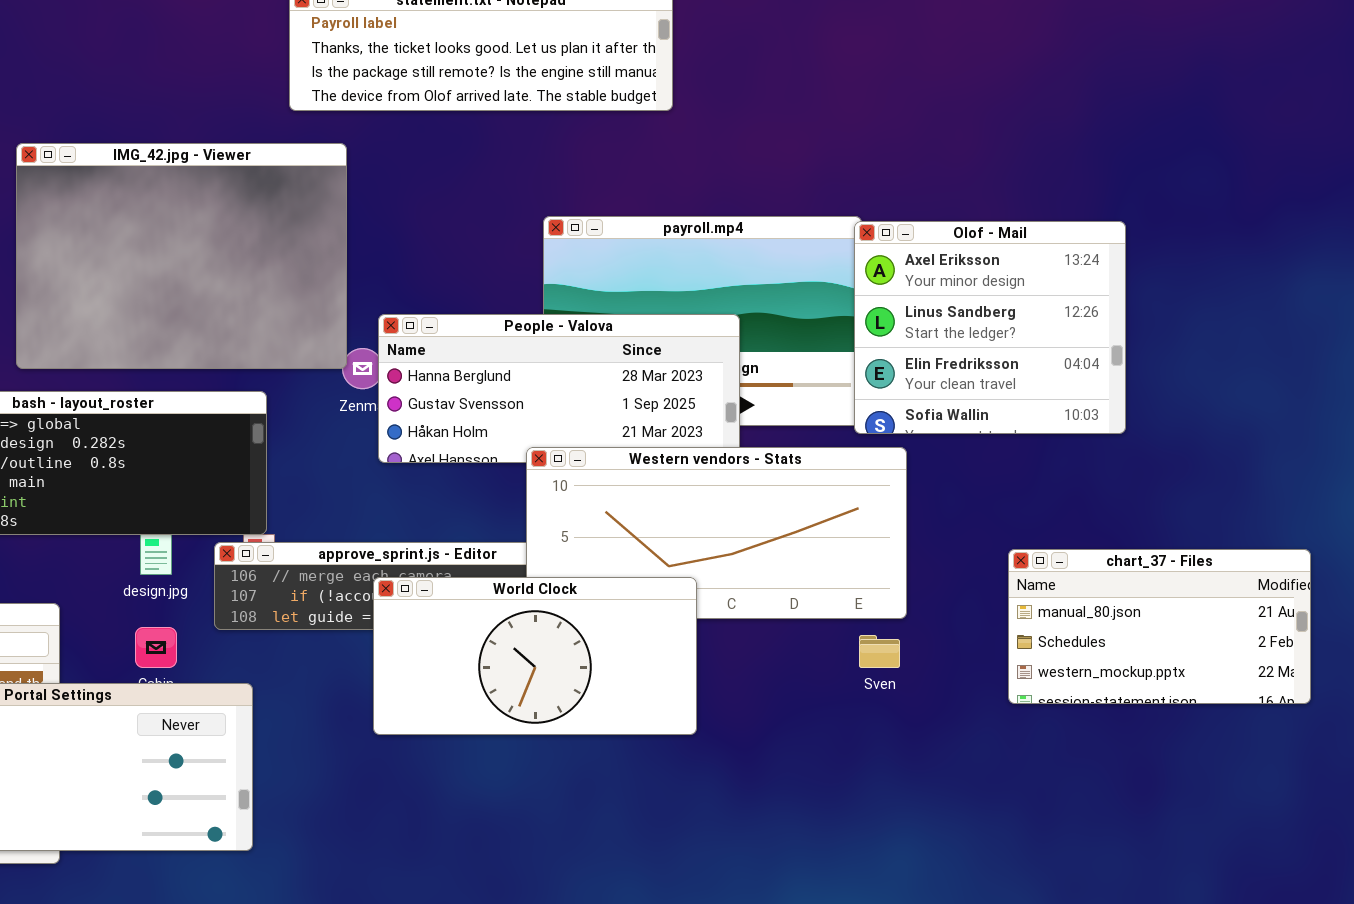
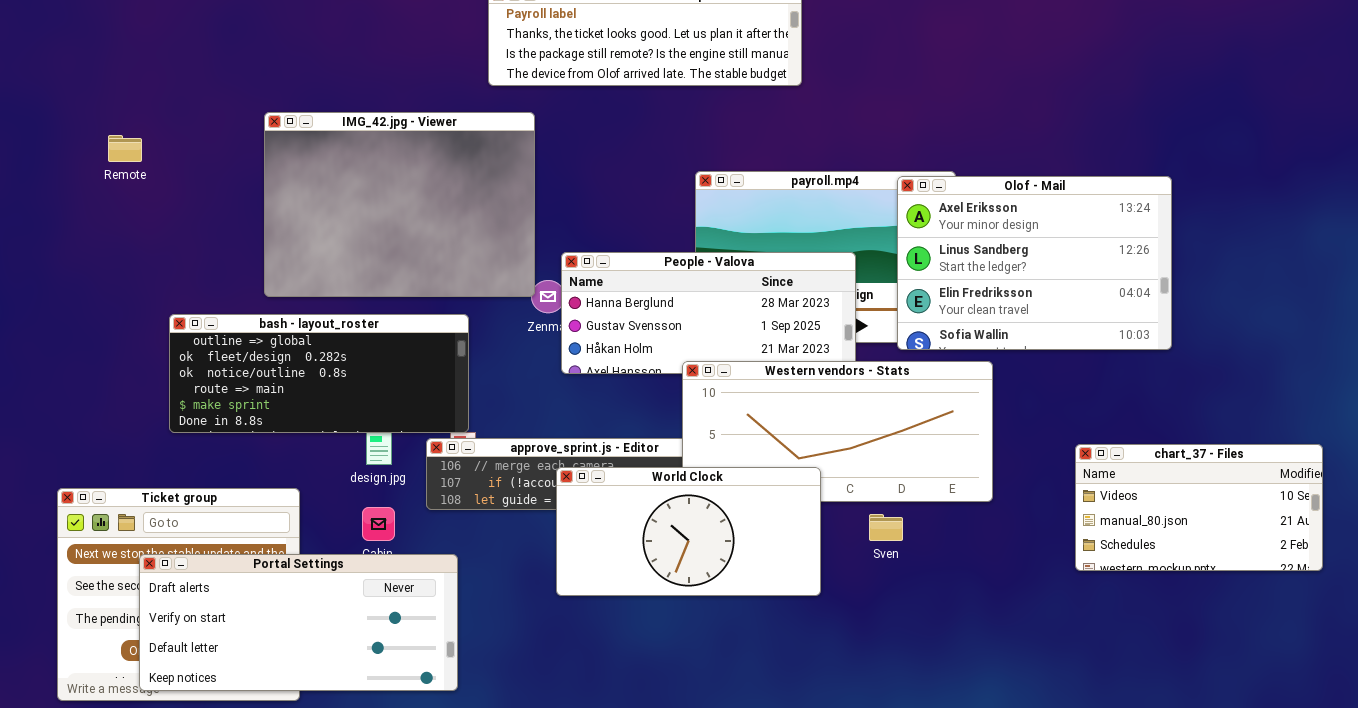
Olof - Mail: [854,221,1126,434] -> [897,176,1172,350], resized
chart_37 - Files: [1008,549,1311,704] -> [1075,444,1323,571], scrolled up 1 row
Sven: [859,635,900,668] -> [869,514,903,541], moved

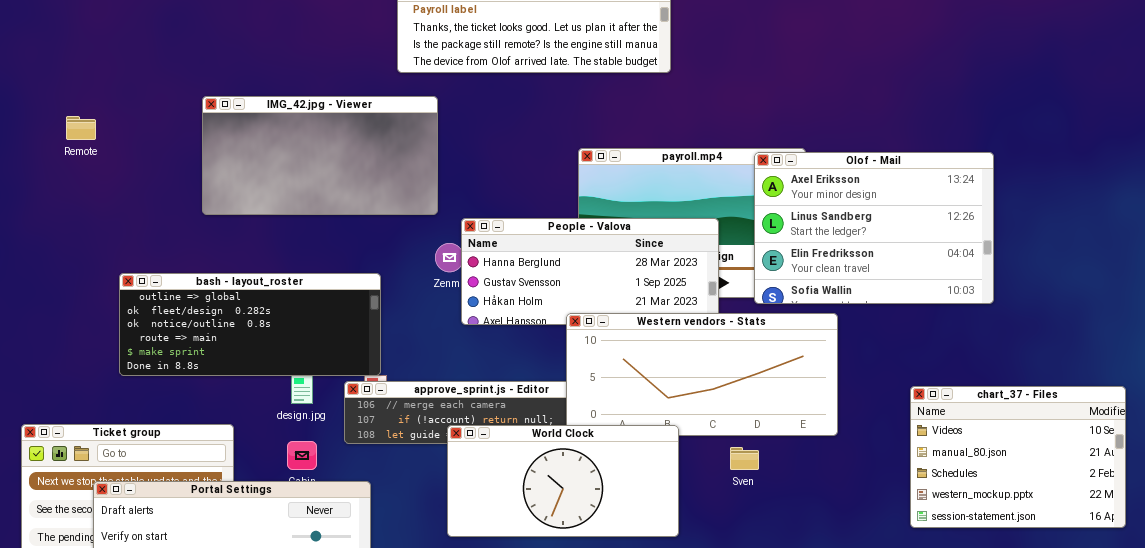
IMG_42.jpg - Viewer: [264,112,535,297] -> [202,96,438,215], resized
chart_37 - Files: [1075,444,1323,571] -> [910,386,1126,528], resized
World Clock: [556,467,821,596] -> [447,425,679,537], moved

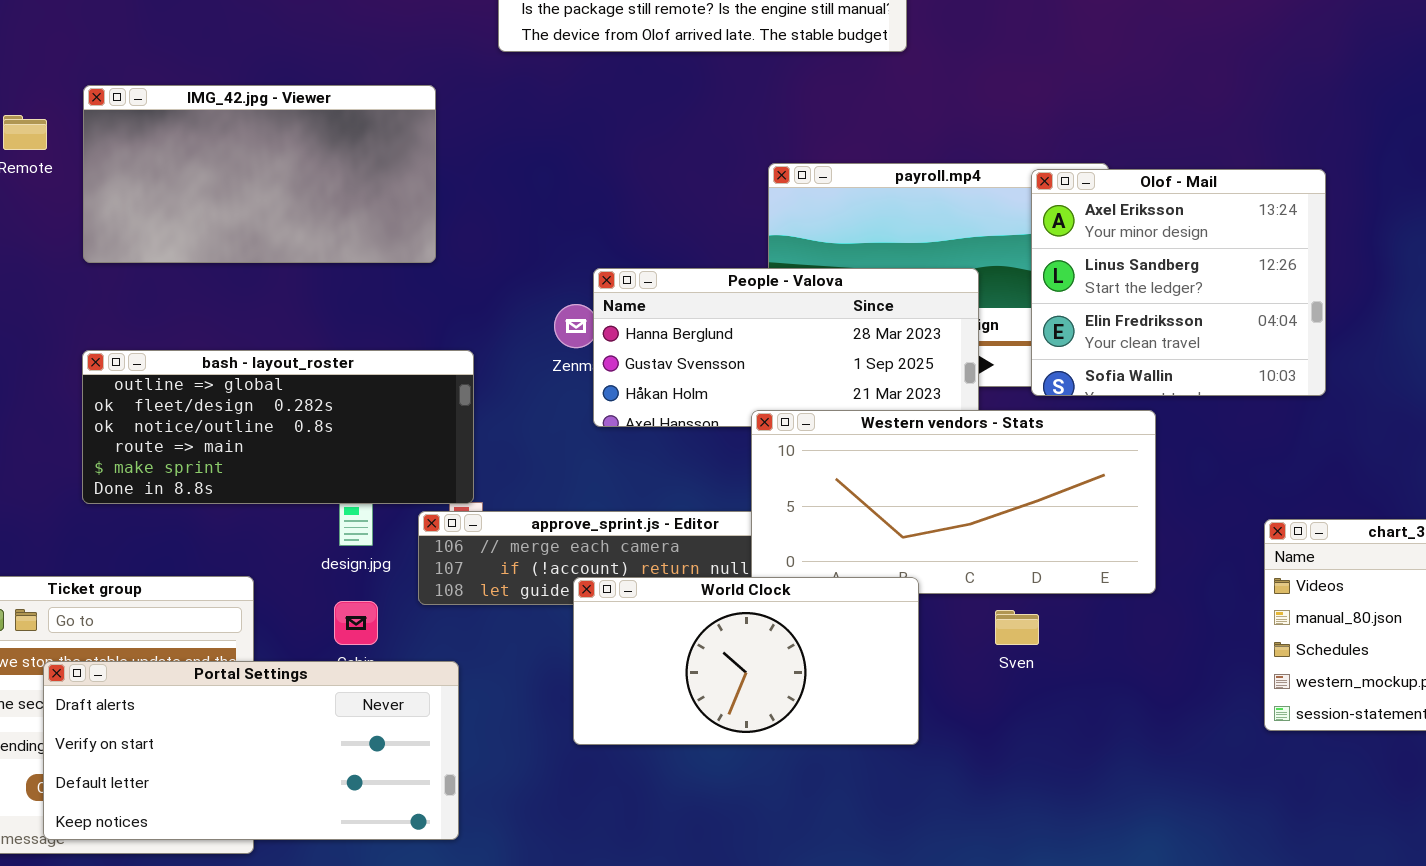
IMG_42.jpg - Viewer: [202,96,438,215] -> [83,85,436,263], moved
Olof - Mail: [754,152,994,304] -> [1031,169,1326,396], resized

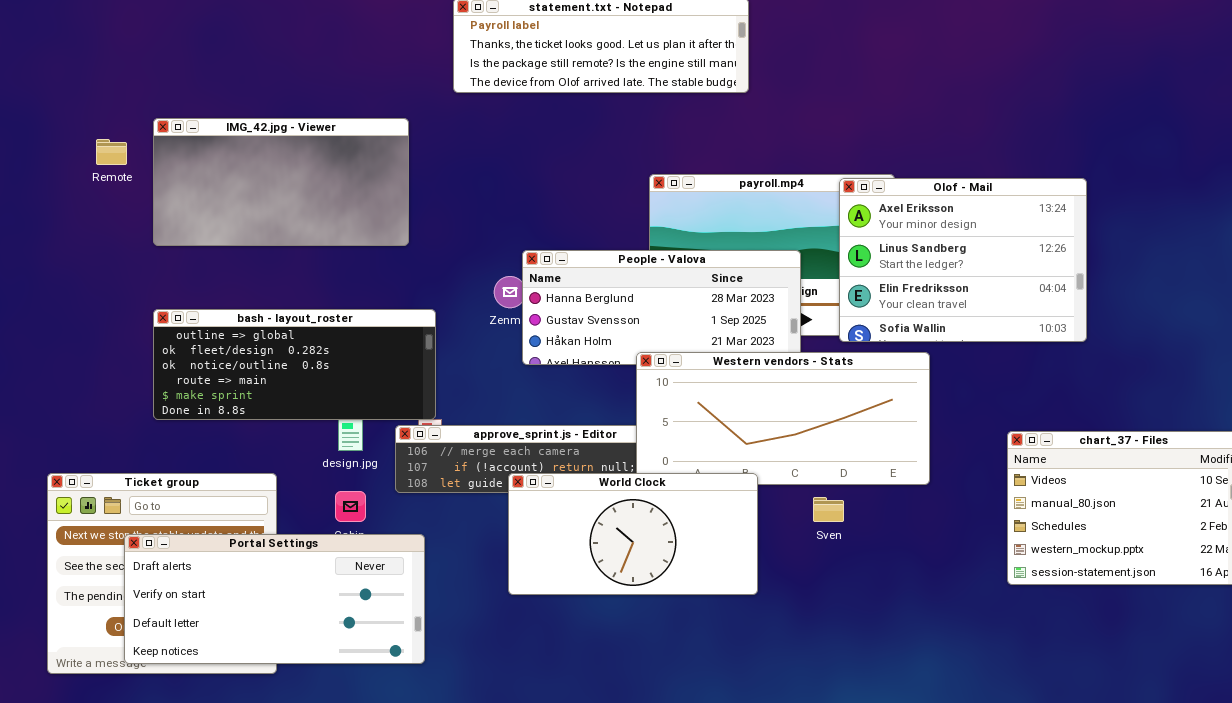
Olof - Mail: [1031,169,1326,396] -> [839,178,1087,342], resized

